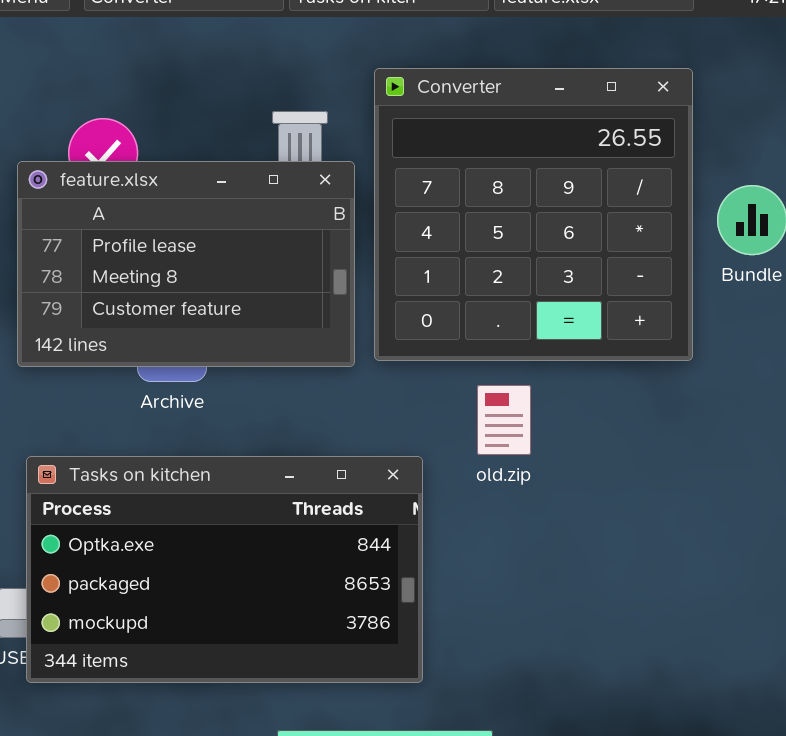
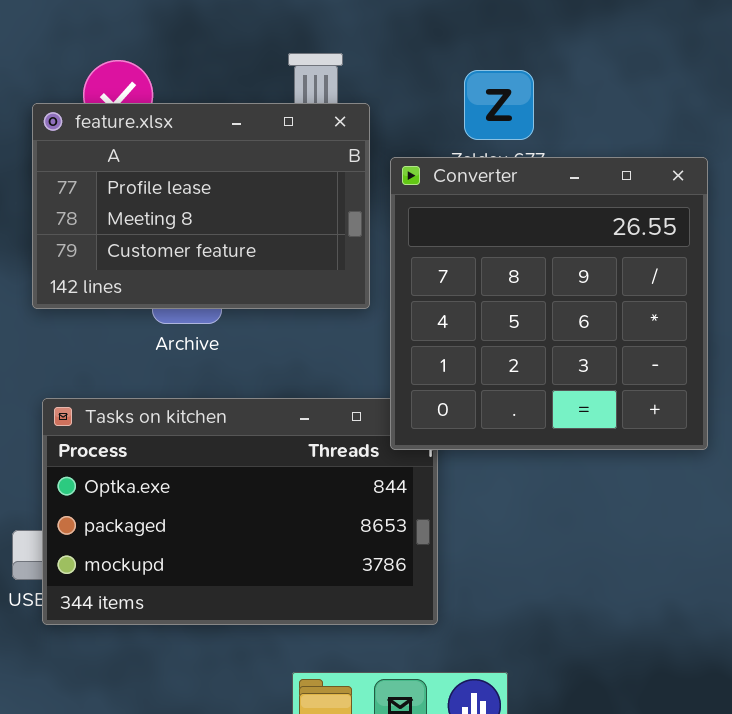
Converter: [374,68,693,361] -> [390,157,708,450], moved

